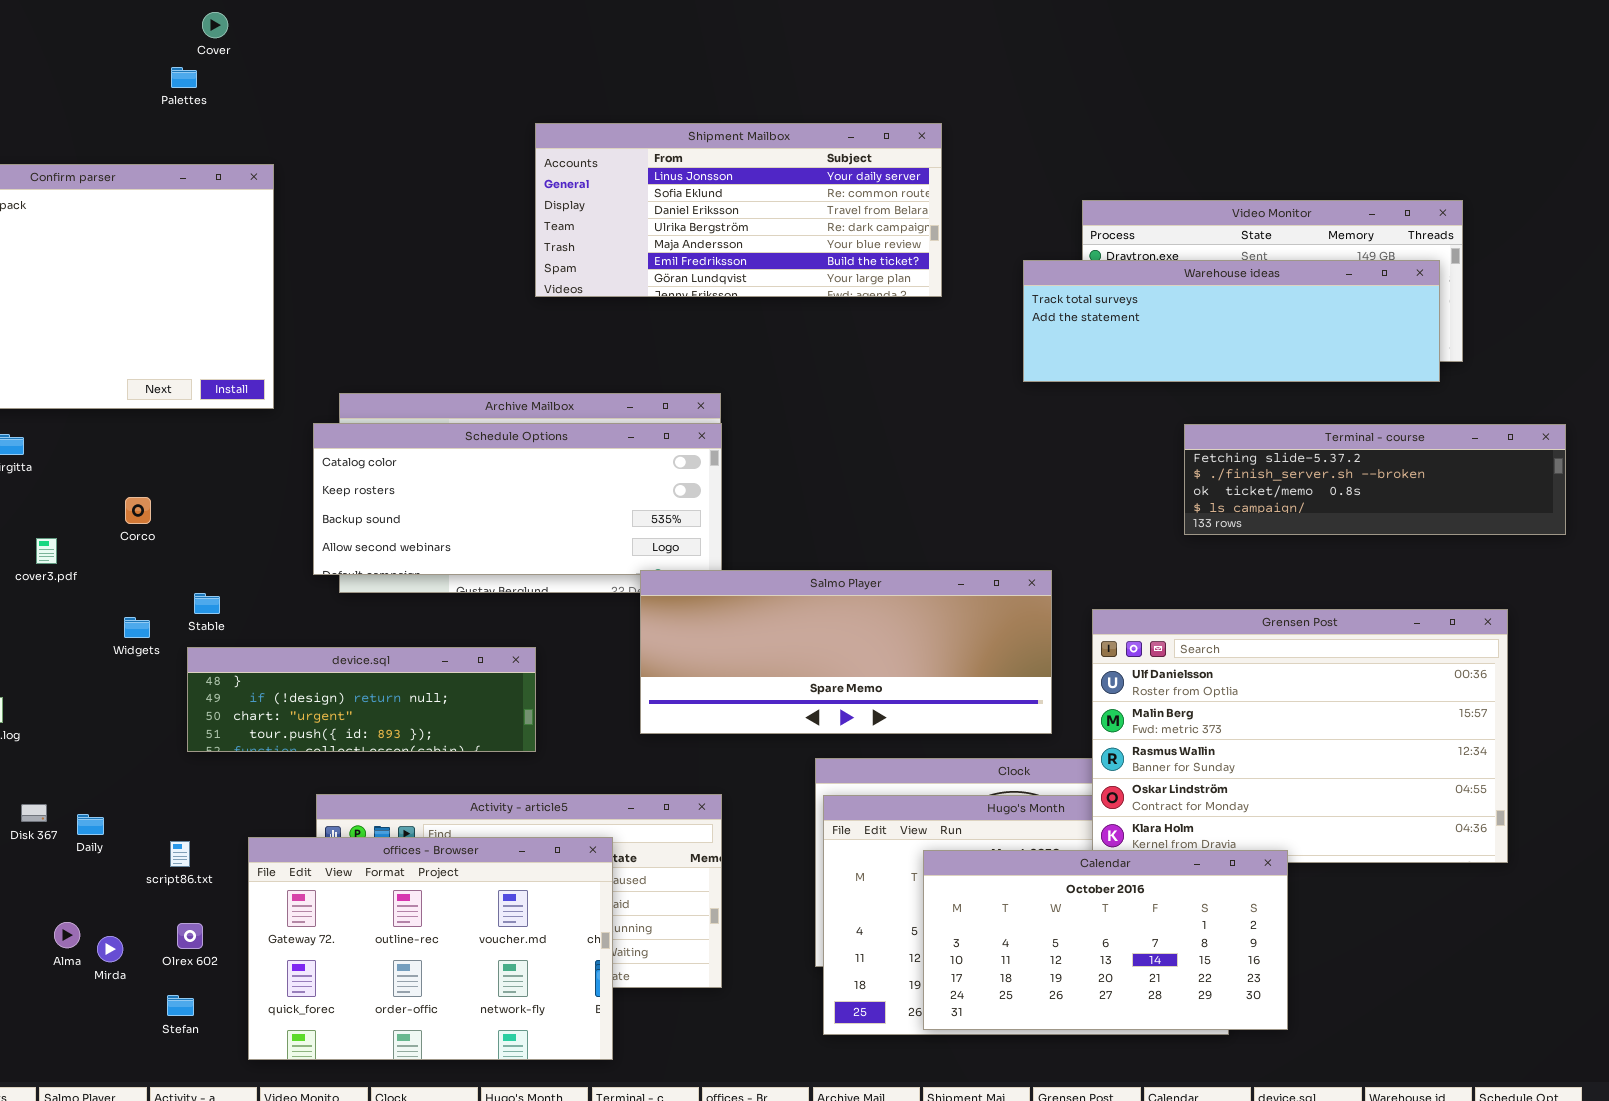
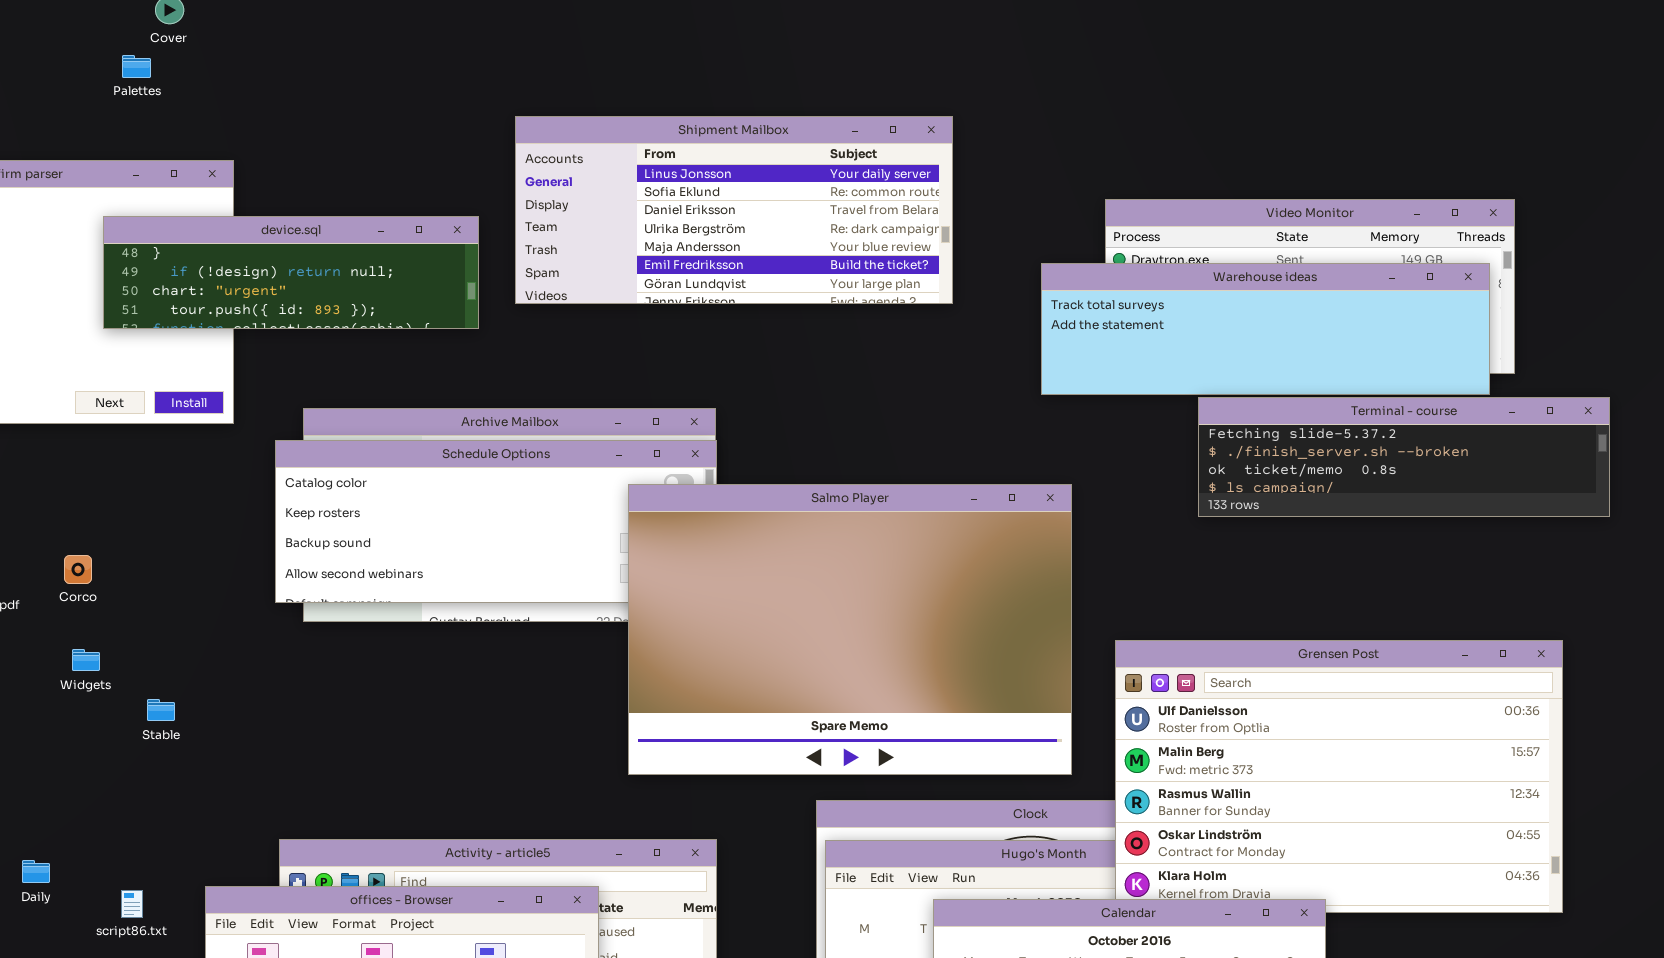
Terminal - course: [1184,424,1566,535] -> [1198,397,1610,517], moved
Corco: [125,497,151,524] -> [64,555,92,584], moved
Salmo Player: [640,570,1052,734] -> [628,484,1072,775], resized
Stable: [194,593,220,614] -> [147,699,175,721], moved
device.sql: [187,647,536,752] -> [103,216,479,329], moved

